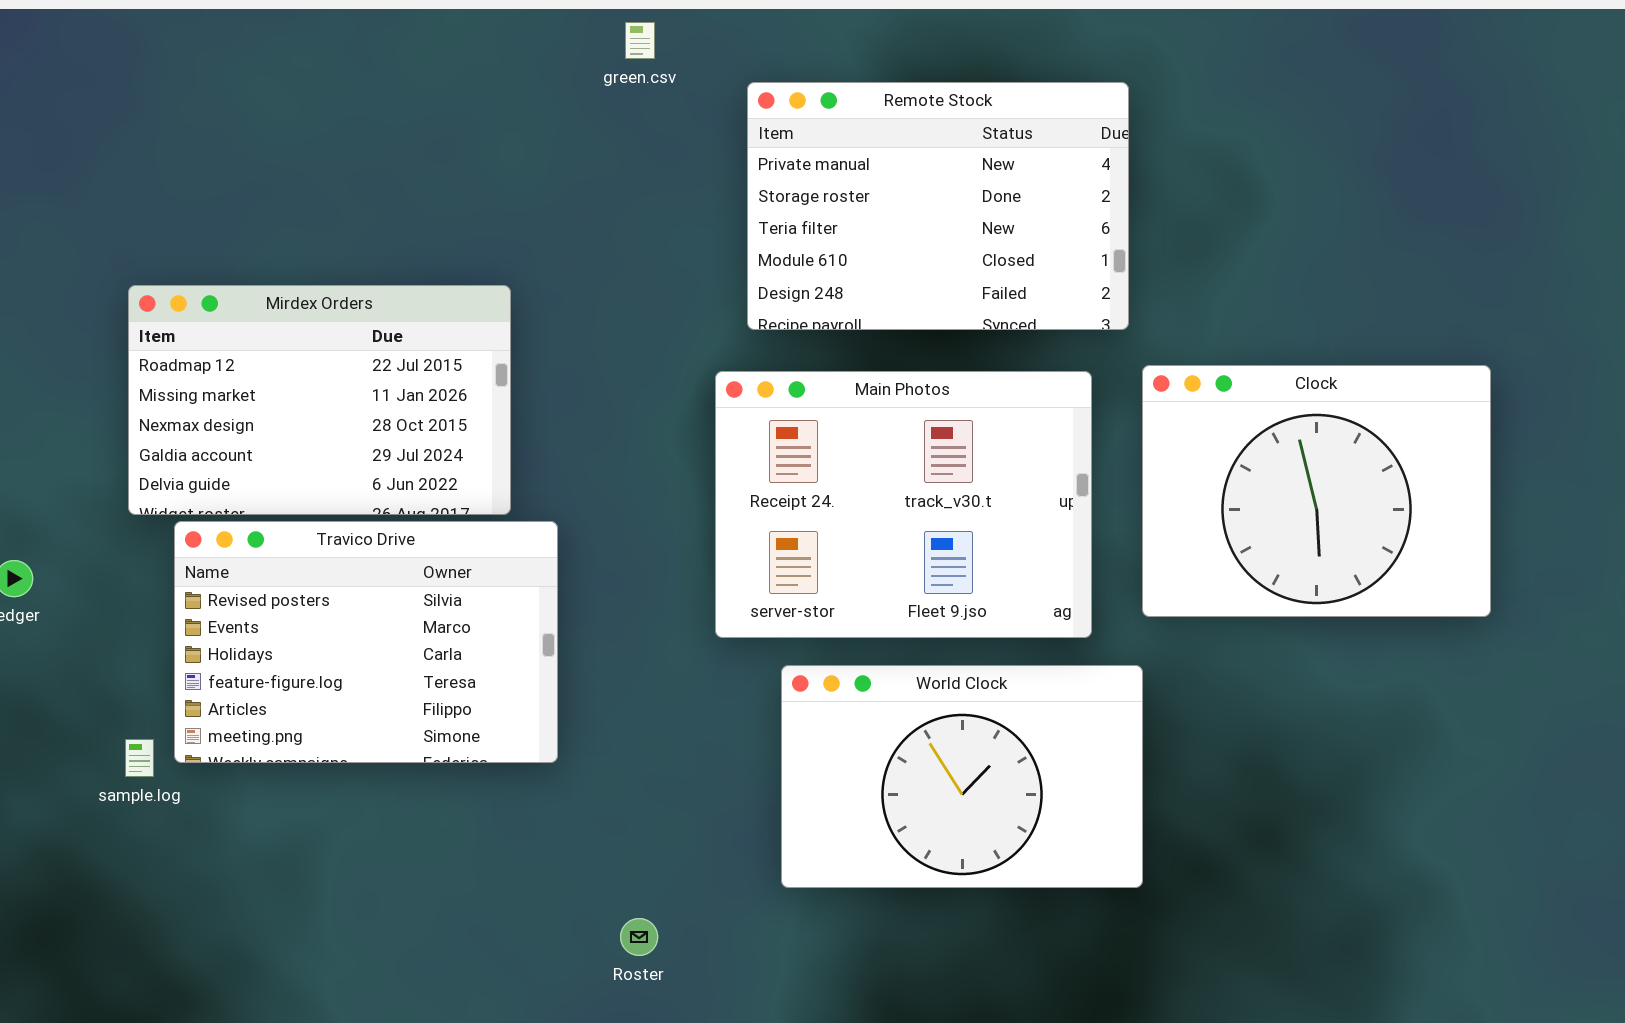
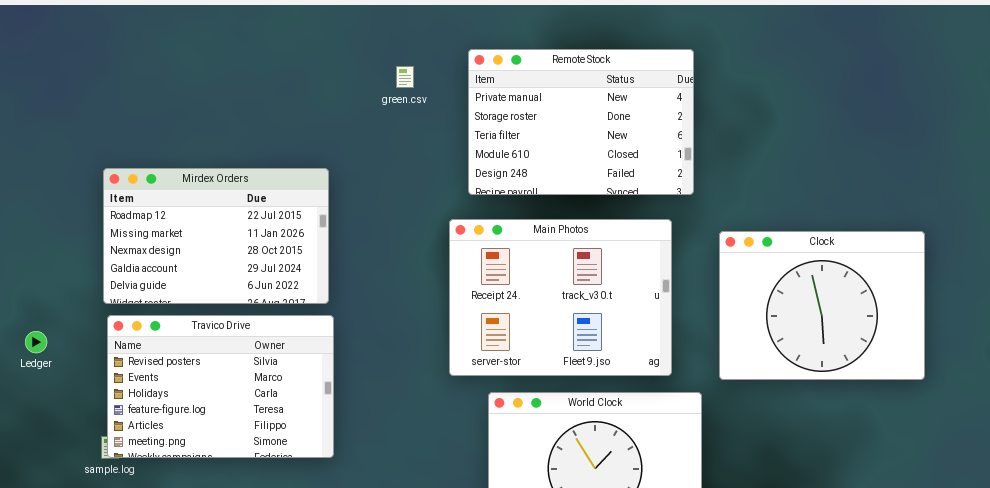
green.csv: [625,22,655,59] -> [396,66,414,88], moved
Clock: [1142,365,1491,617] -> [719,231,925,380], moved
Travico Drive: [174,521,558,763] -> [107,315,334,458], moved

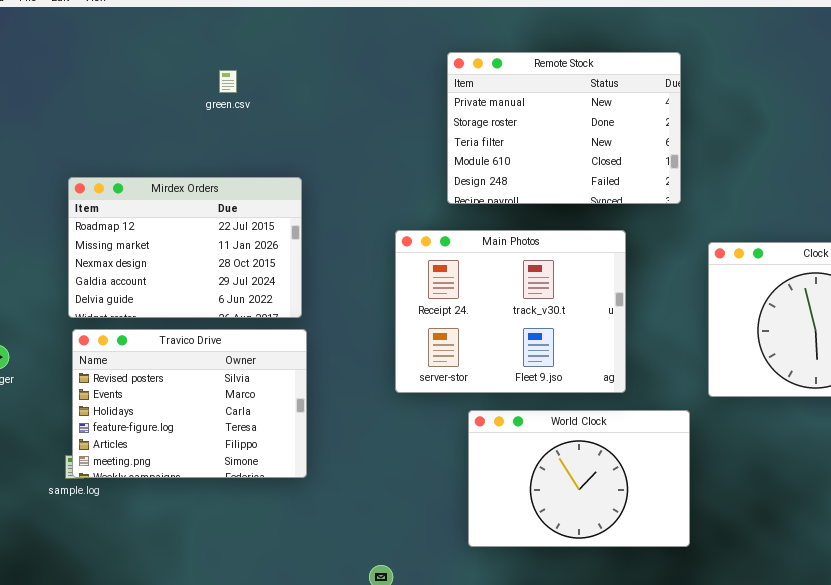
green.csv: [396,66,414,88] -> [219,70,237,93], moved
Main Photos: [449,219,672,376] -> [395,230,626,393], moved

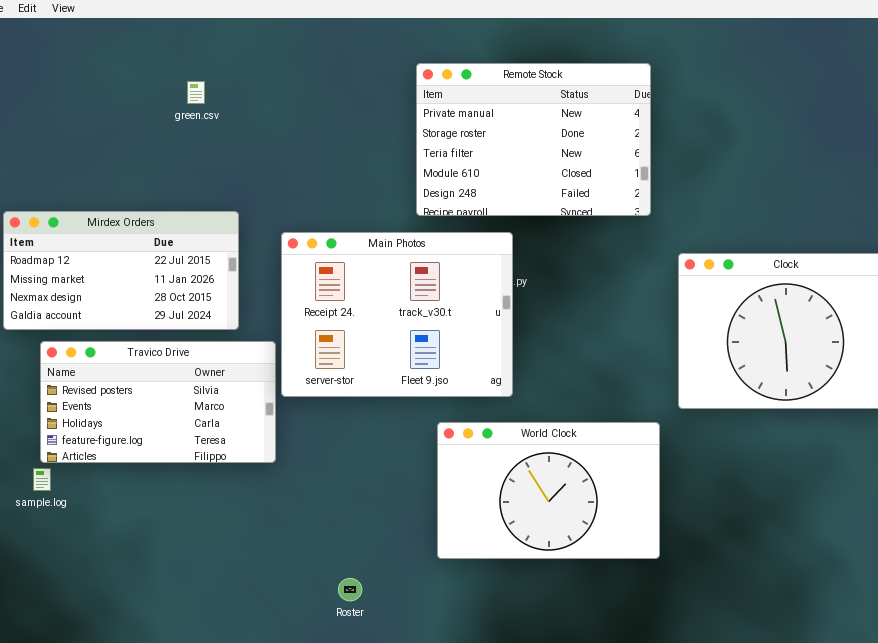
Mirdex Orders: [68,177,302,318] -> [3,211,239,330], moved, resized
Main Photos: [395,230,626,393] -> [281,232,513,397], moved
Travico Drive: [72,329,307,478] -> [40,341,276,463], resized

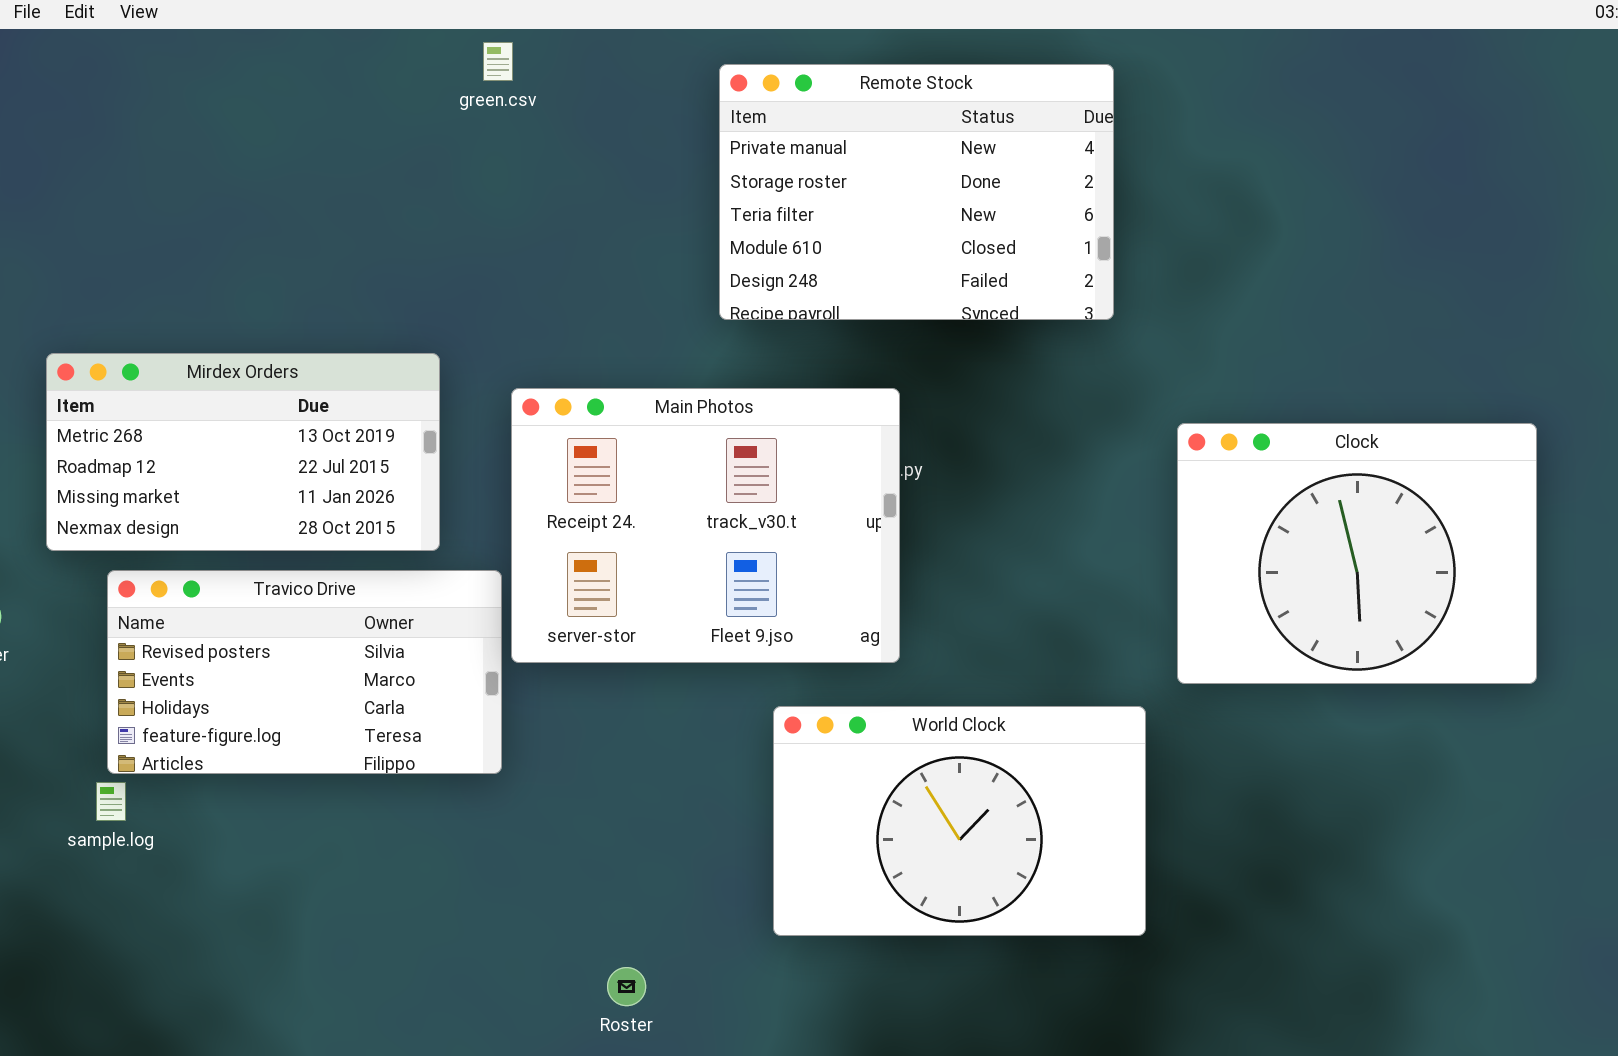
Remote Stock: [416,63,651,216] -> [719,64,1114,320], moved
green.csv: [187,81,205,104] -> [483,42,513,81], moved
Mirdex Orders: [3,211,239,330] -> [46,353,440,551], scrolled up 1 row

